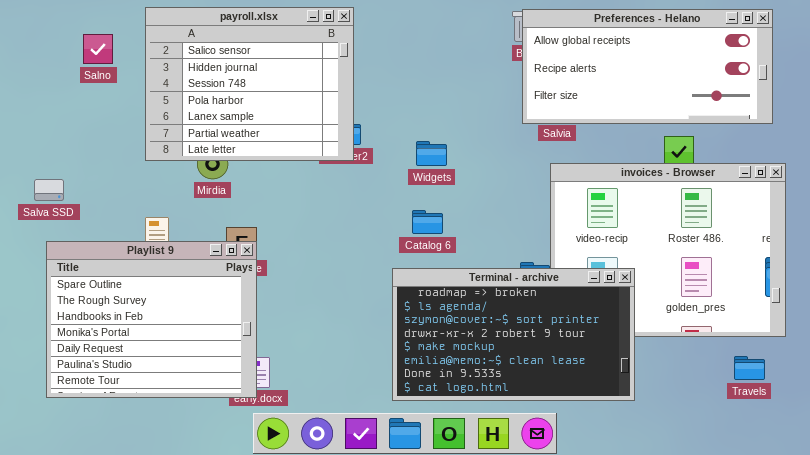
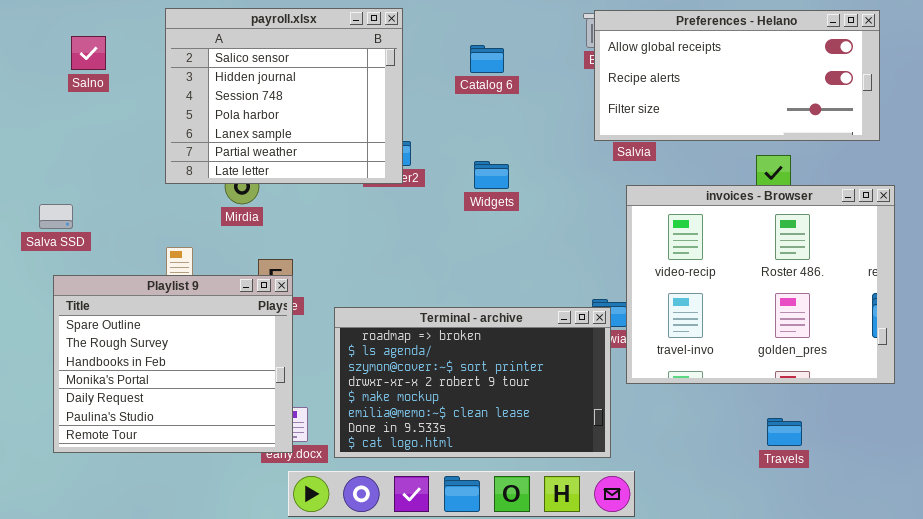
Salno: [83,34,113,64] -> [71,36,106,70], moved
Catalog 6: [412,210,443,234] -> [470,45,504,73], moved
Terminal - archive: [392,268,635,401] -> [334,307,611,458], moved
Travels: [734,356,765,380] -> [767,418,802,446], moved

